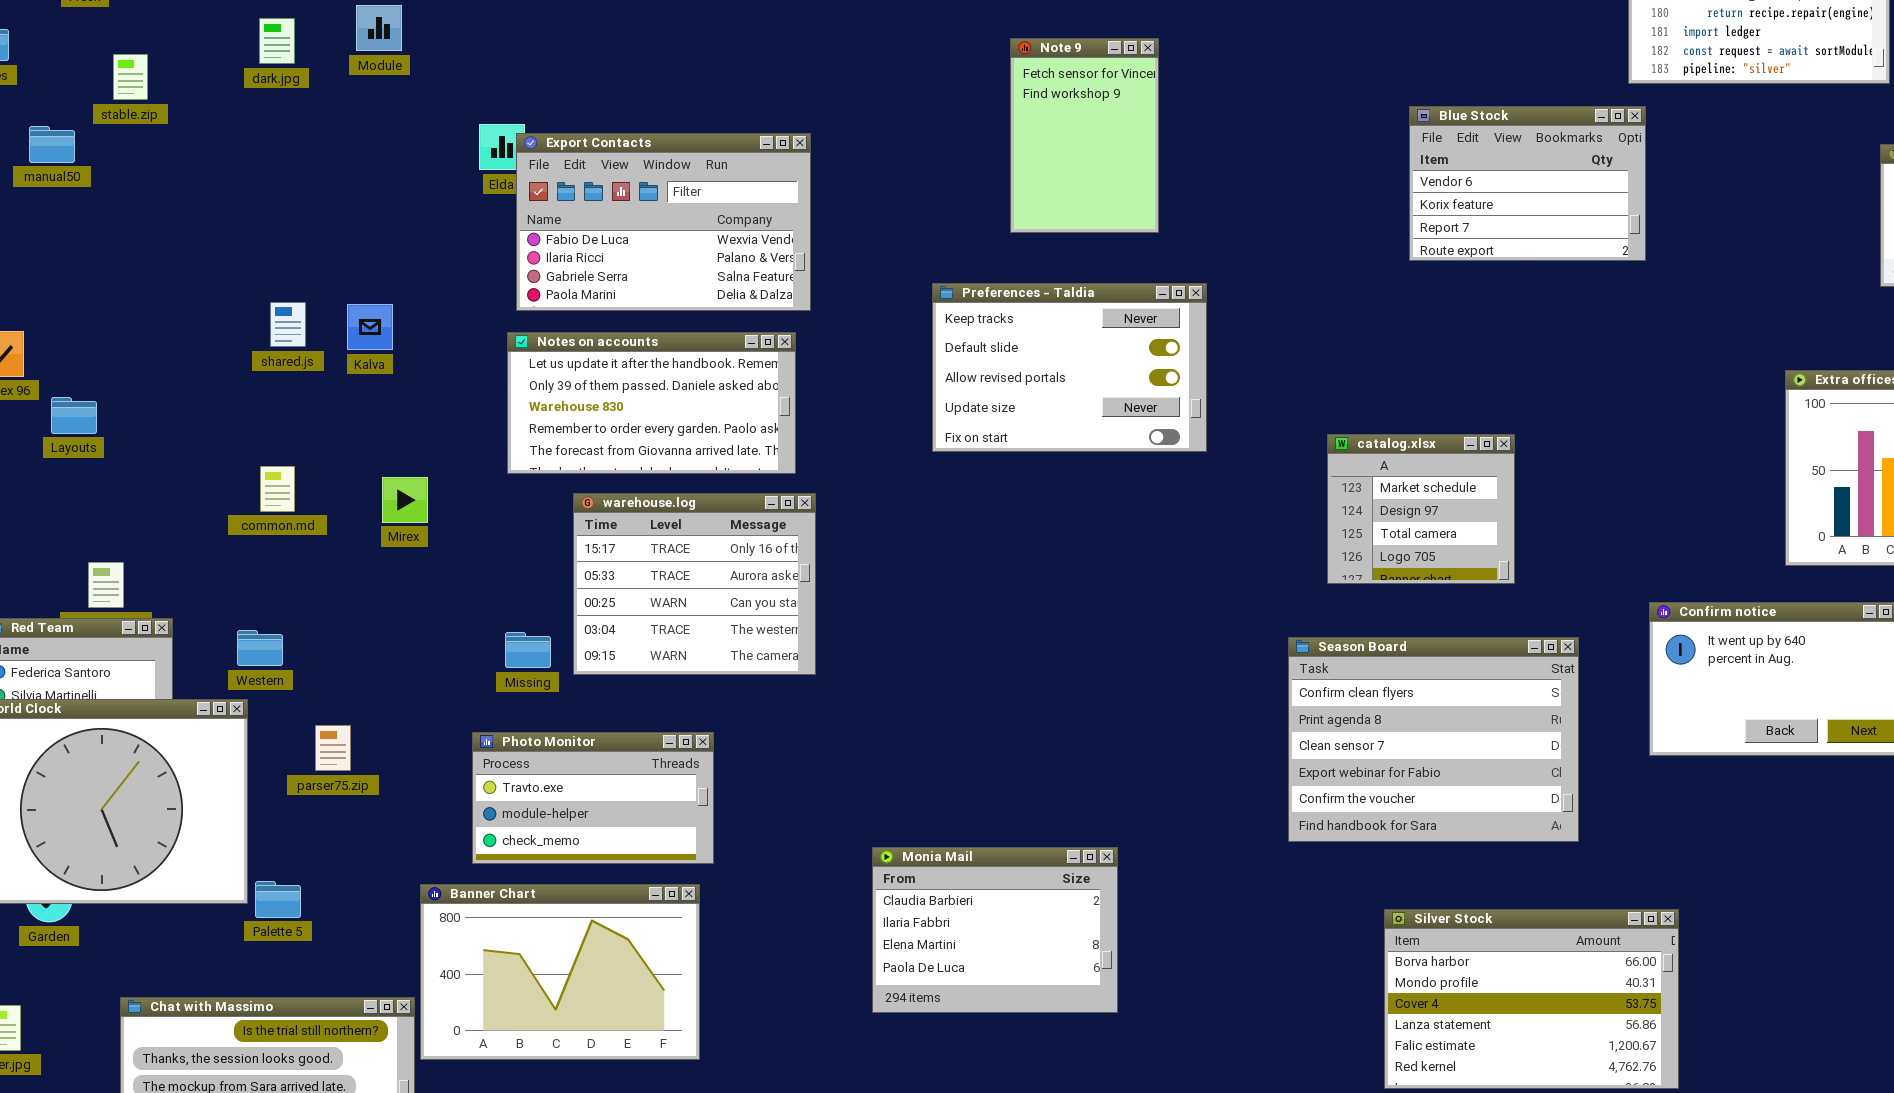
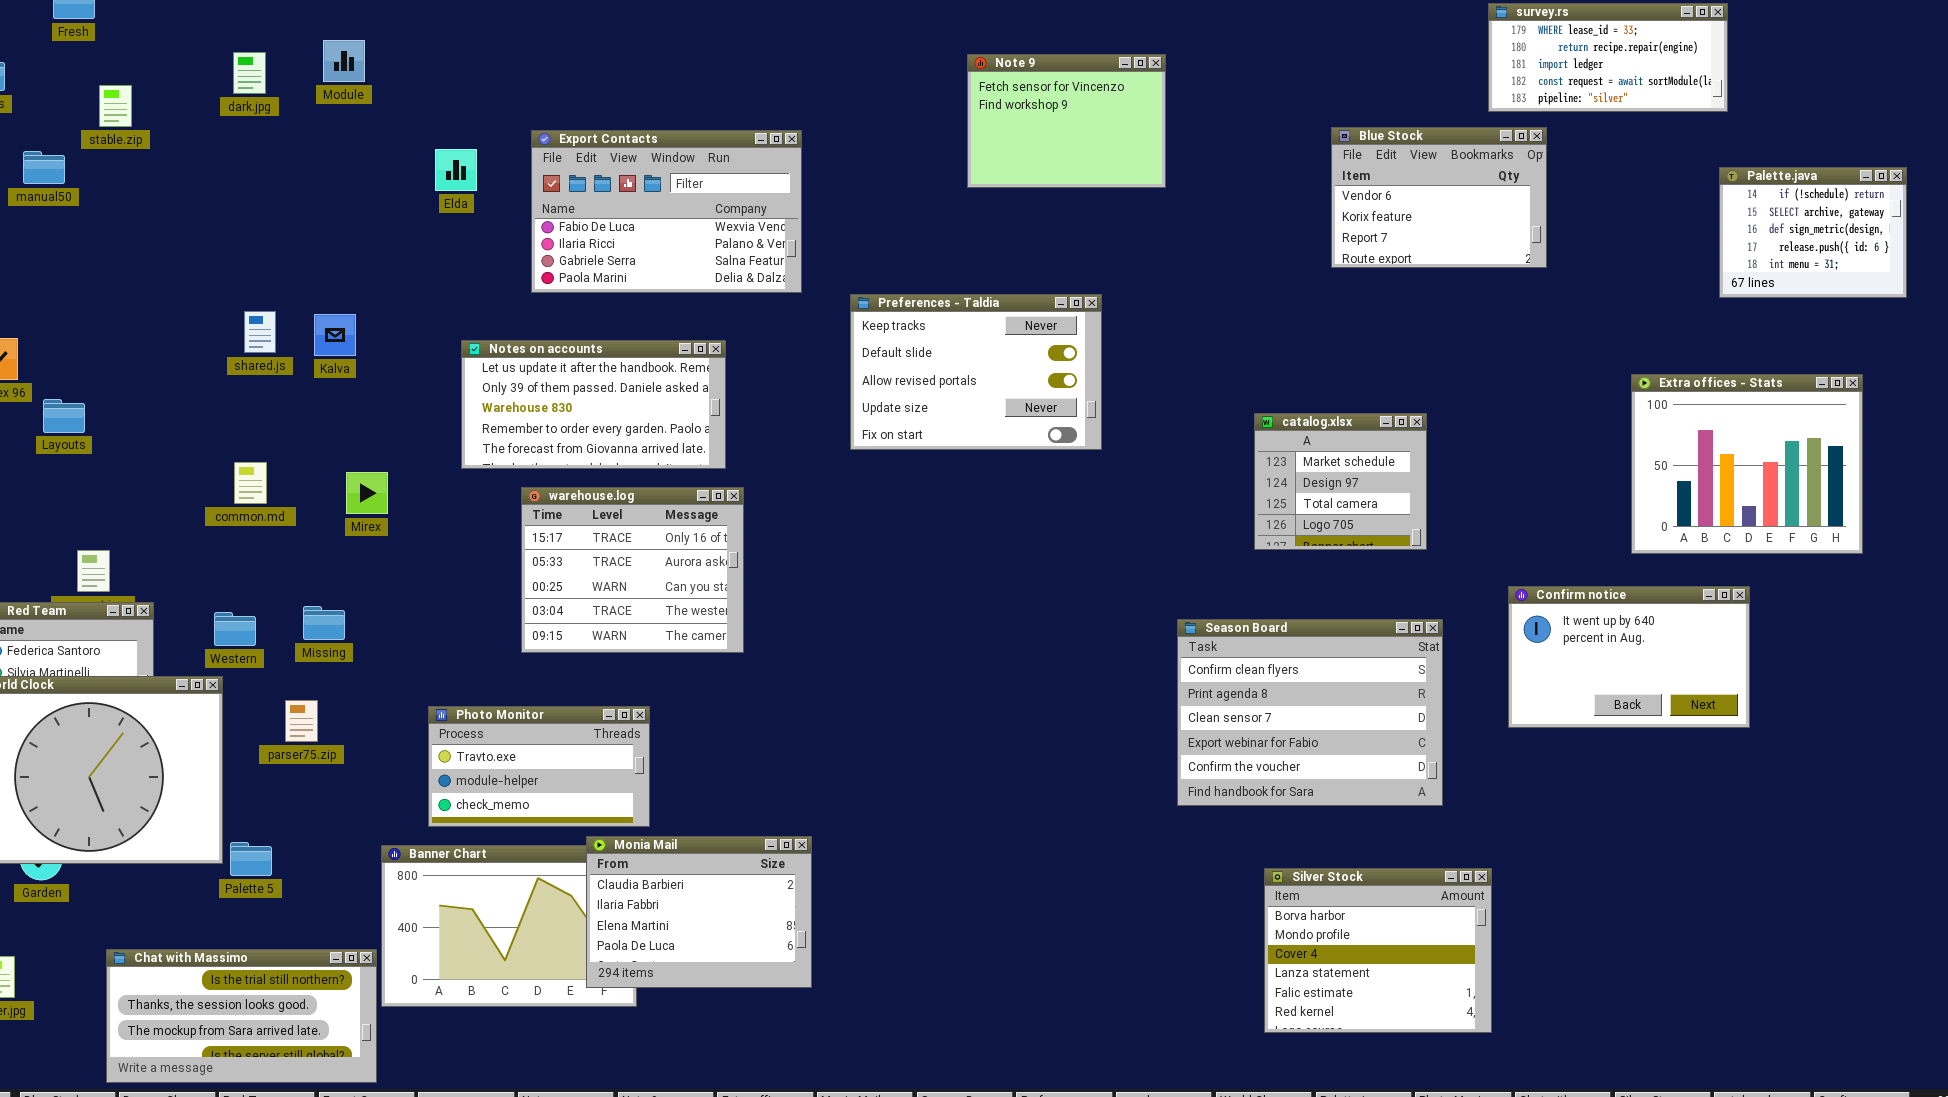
Note 9: [1010,38,1159,233] -> [967,54,1166,188], moved, resized
Blue Stock: [1409,106,1646,261] -> [1331,127,1547,268], moved
Export Contacts: [516,133,811,311] -> [531,130,802,293], moved
catalog.xlsx: [1327,434,1515,584] -> [1254,413,1427,550], moved
Missing: [505,632,551,668] -> [303,606,345,640], moved
Monia Mail: [872,847,1118,1013] -> [586,836,812,988], moved
Silver Stock: [1384,909,1679,1089] -> [1264,868,1492,1033], resized

